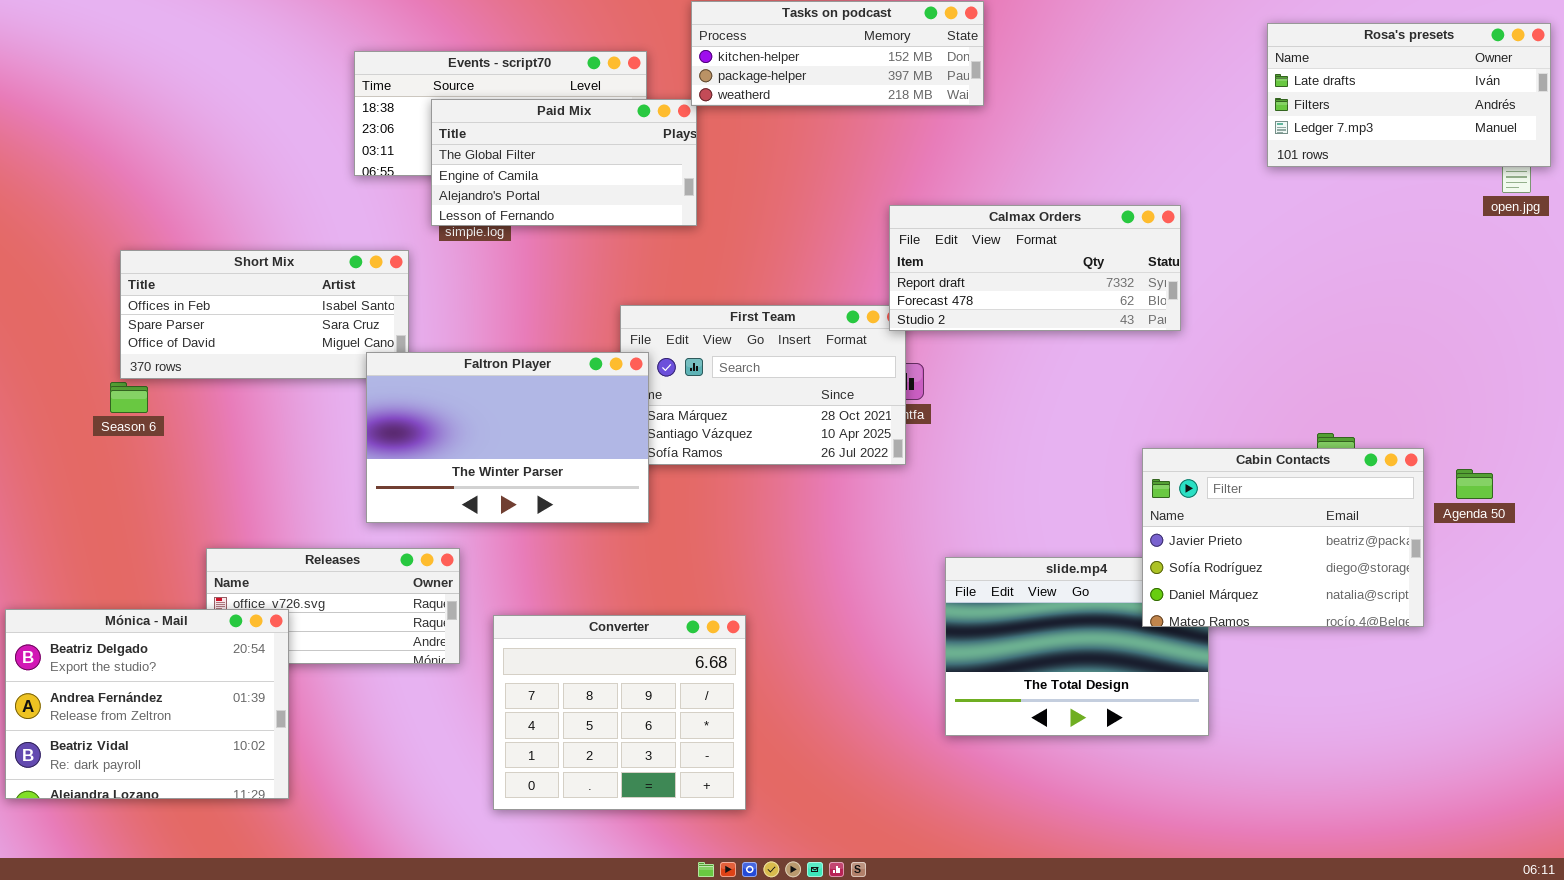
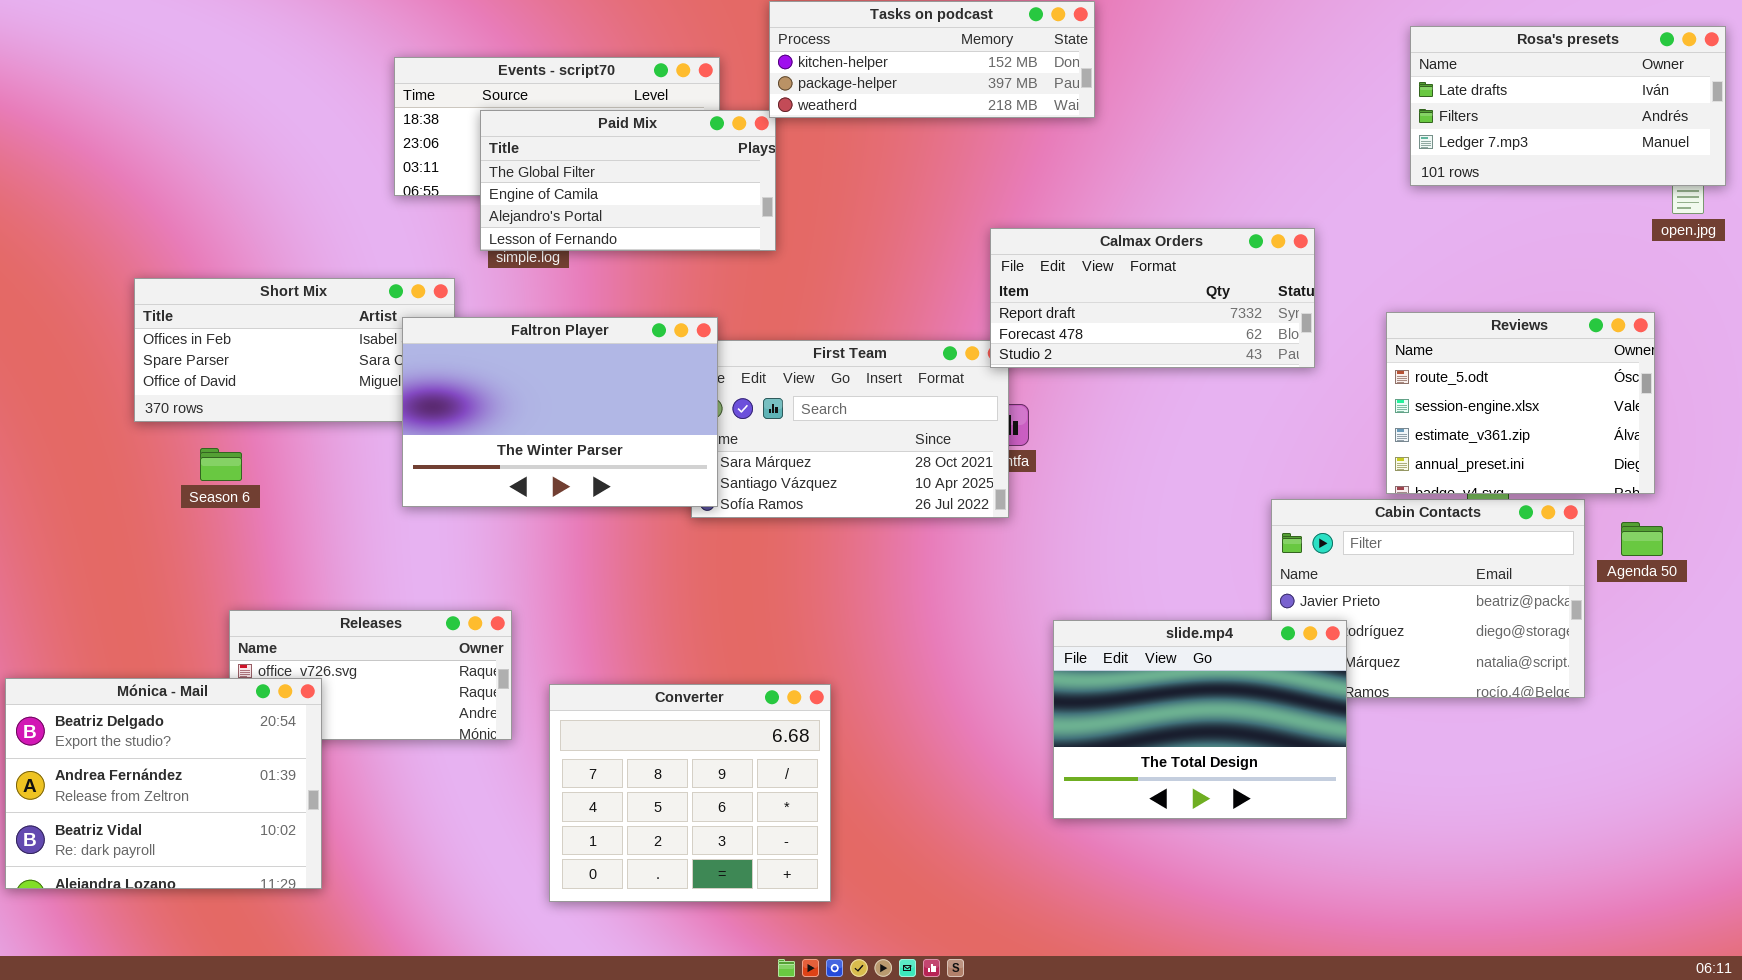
Reviews: none -> [1386,312,1655,494], opened
Faltron Player: [366,352,649,523] -> [402,317,718,507], moved
Season 6: [110,382,148,413] -> [200,448,242,481], moved
slide.mp4: [945,557,1209,736] -> [1053,620,1347,819], raised

